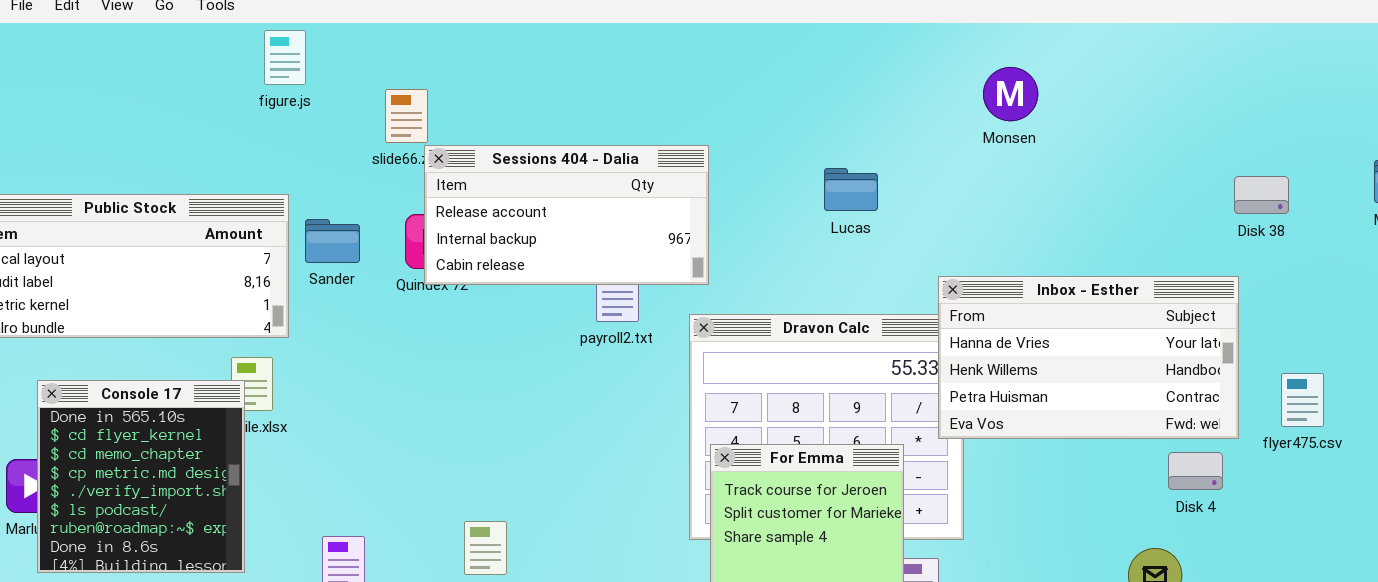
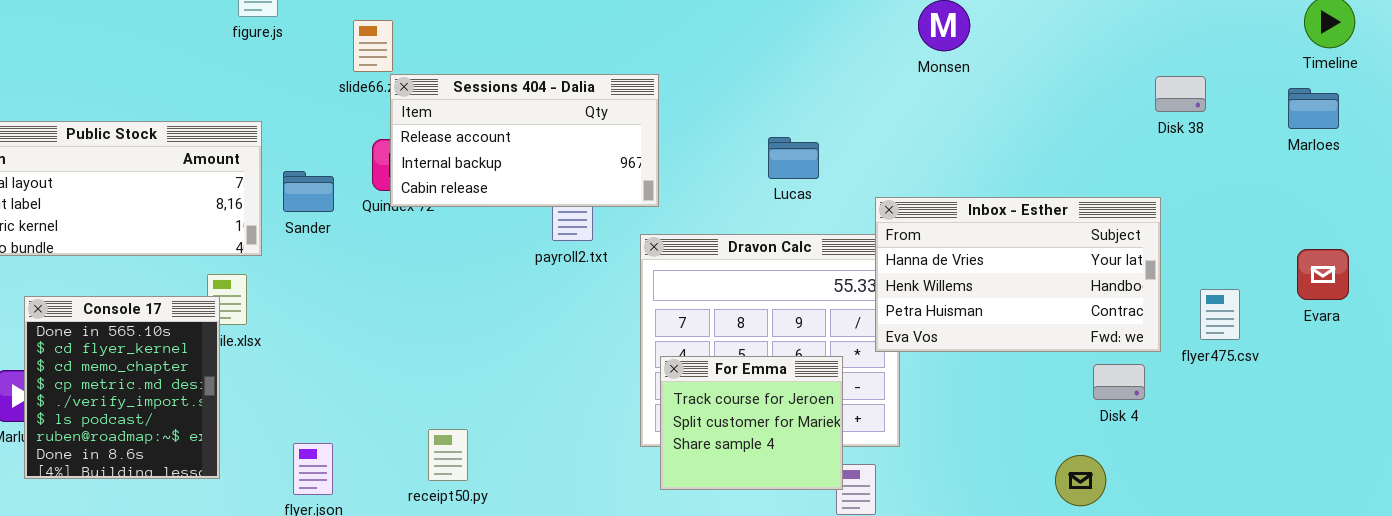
Lucas: [824,168,878,211] -> [768,137,819,179], moved
Disk 38: [1234,176,1289,214] -> [1155,76,1206,112], moved
Sander: [305,219,360,263] -> [283,171,334,212], moved

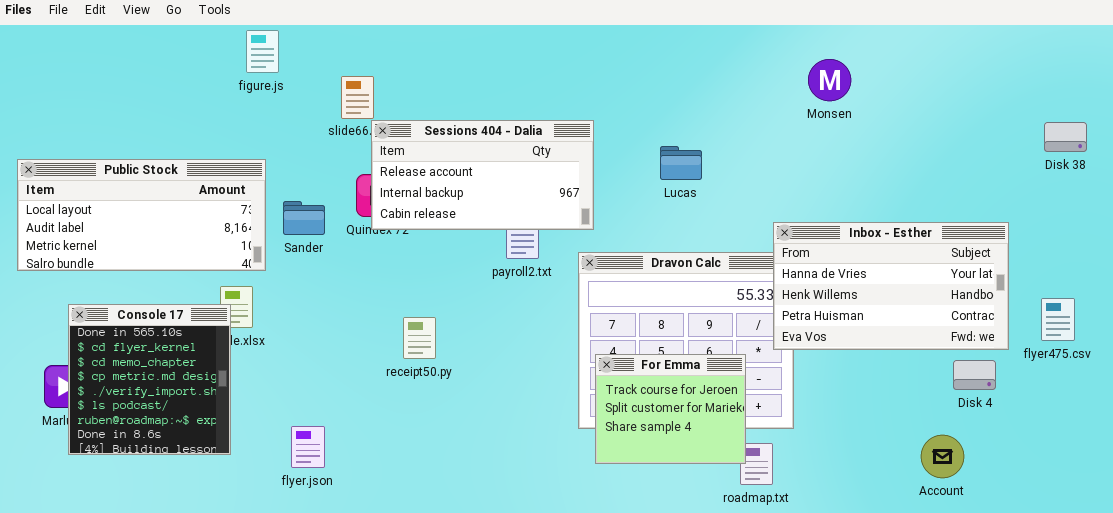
Disk 38: [1155,76,1206,112] -> [1044,122,1087,152], moved
Lucas: [768,137,819,179] -> [660,146,702,180], moved
receipt50.py: [428,429,468,481] -> [403,317,436,359], moved

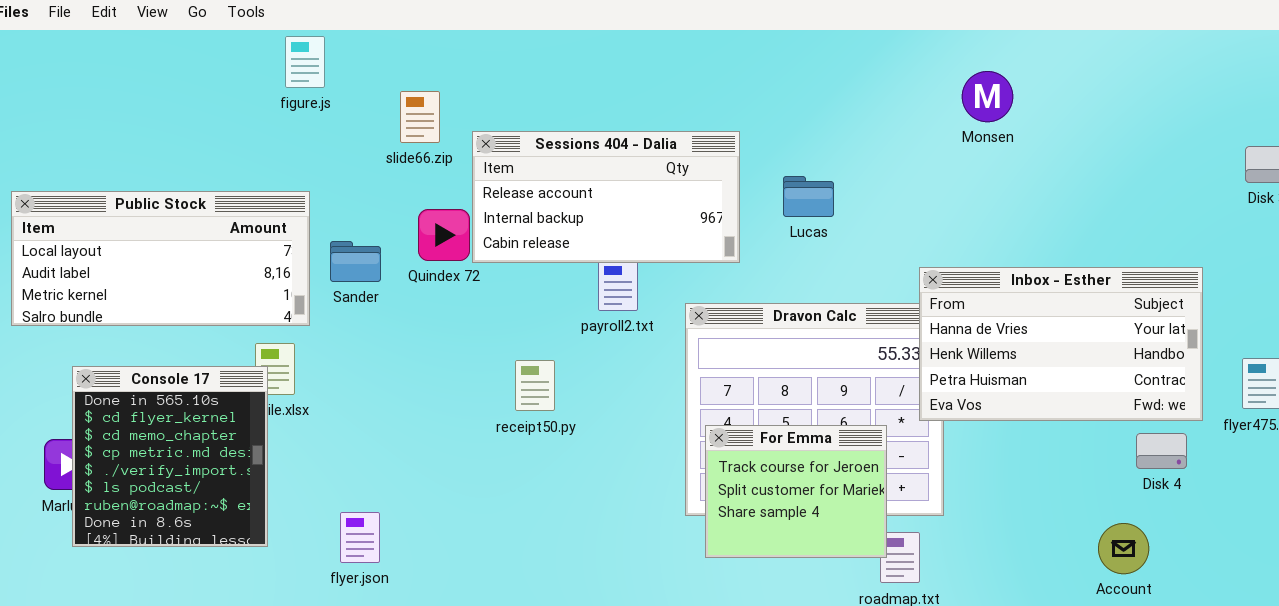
Sessions 404 - Dalia: [371,120,594,230] -> [472,131,740,263], moved
receipt50.py: [403,317,436,359] -> [515,360,555,411], moved

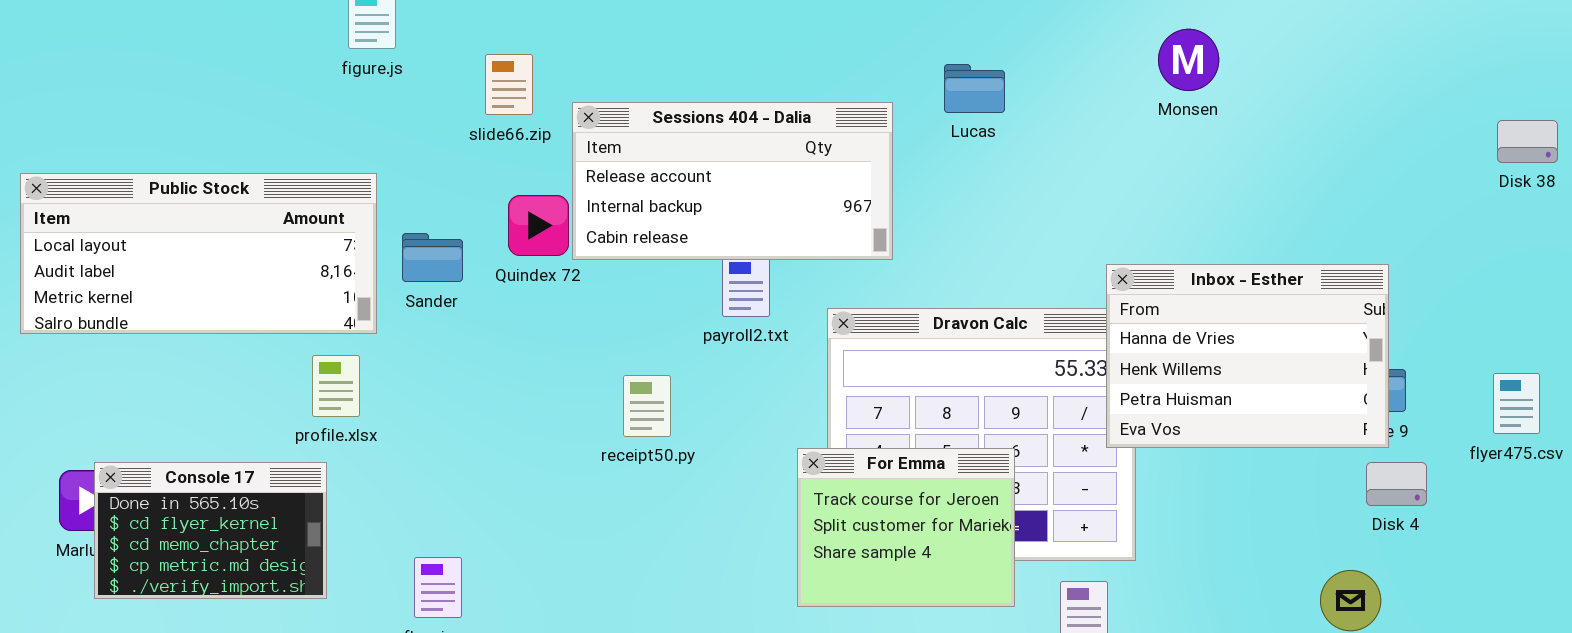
Lucas: [783,176,834,217] -> [944,64,1005,113], moved
Inbox - Esther: [919,267,1203,421] -> [1106,264,1389,448], resized
Console 17: [72,366,268,547] -> [94,462,327,599], resized
For Emma: [705,425,887,558] -> [797,448,1015,607], moved

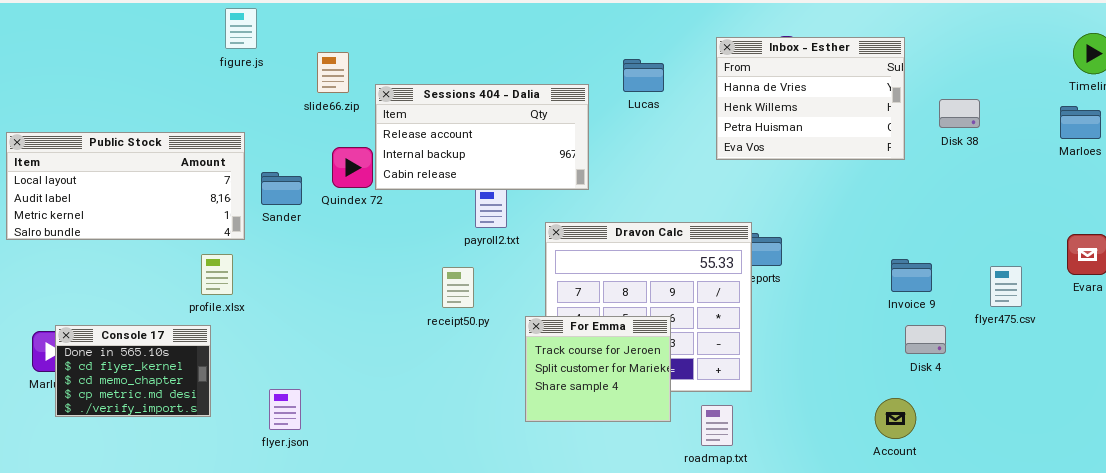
Disk 38: [1497,120,1558,163] -> [939,99,980,128], moved
Inbox - Esther: [1106,264,1389,448] -> [716,37,905,160], moved
receipt50.py: [623,375,671,437] -> [442,267,474,308], moved

